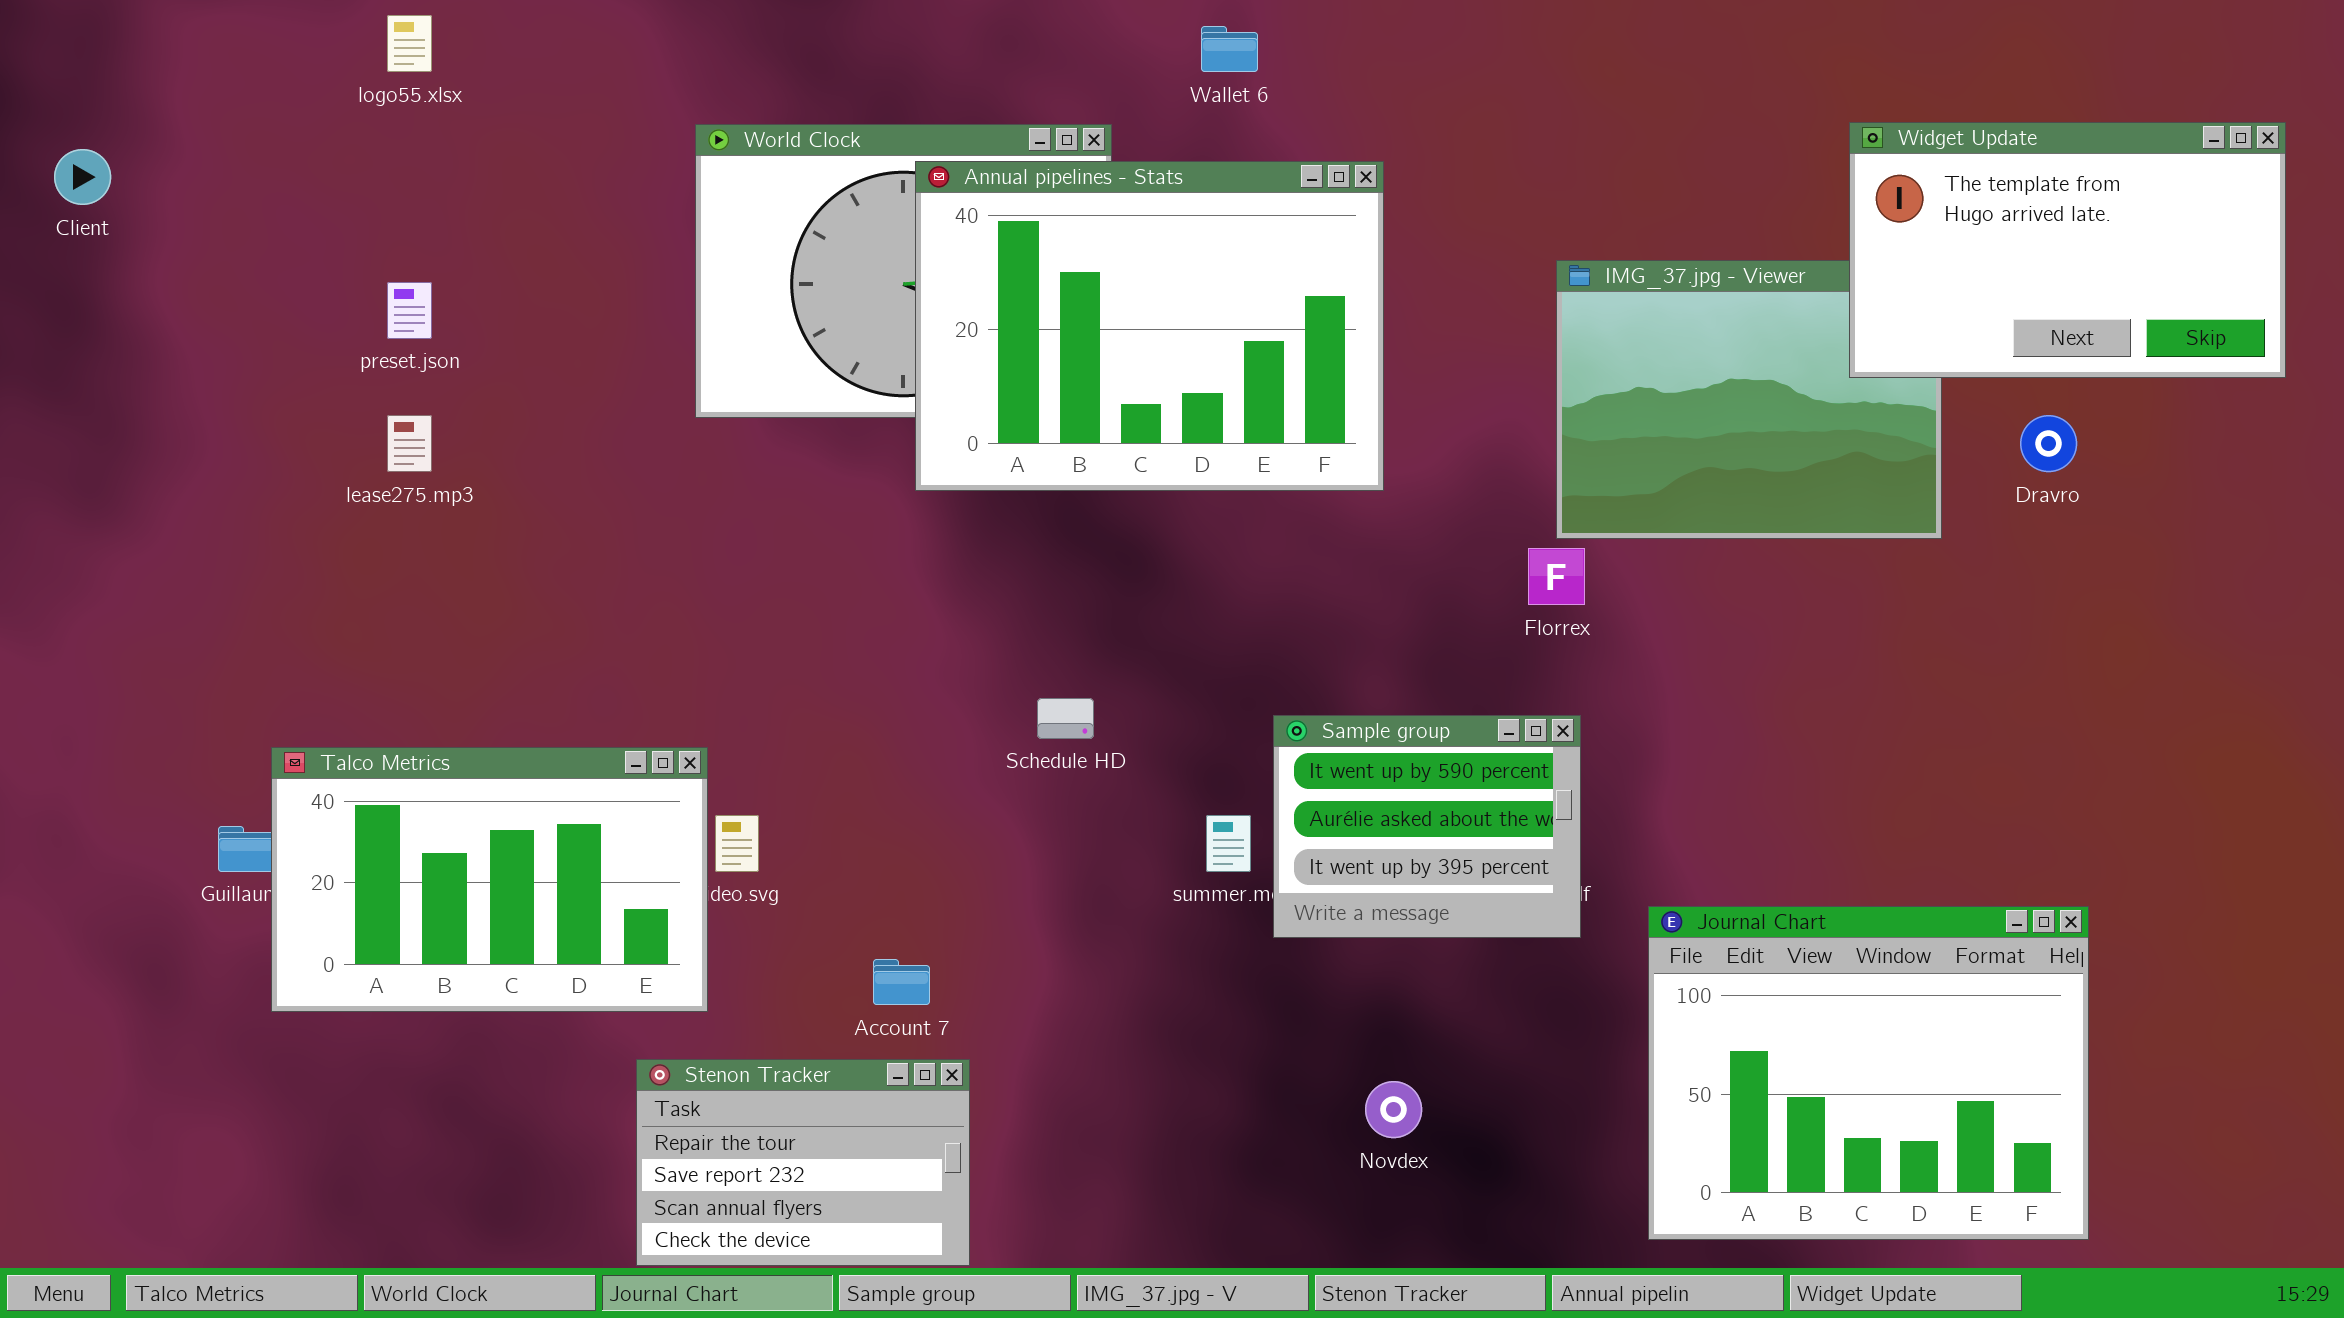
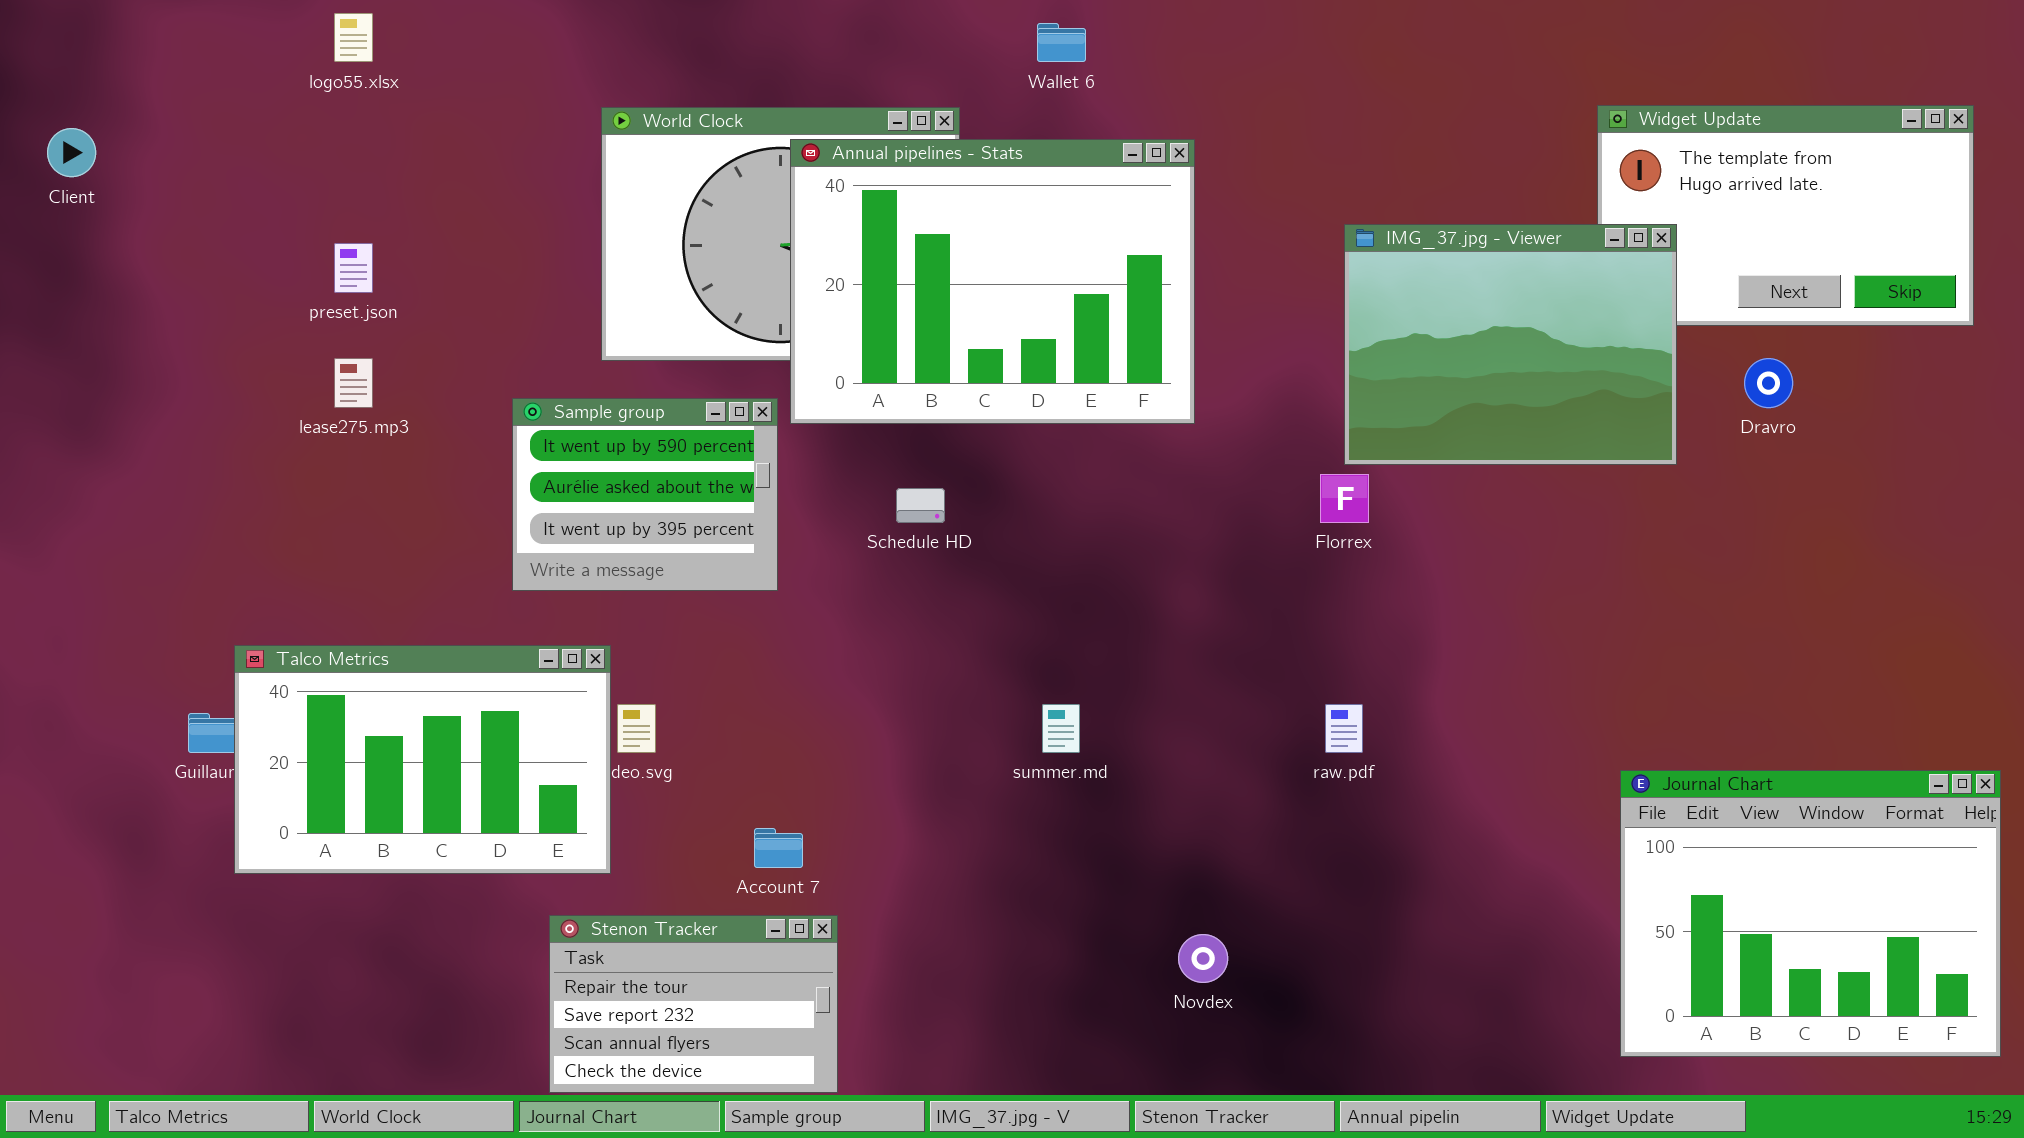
IMG_37.jpg - Viewer: [1556,260,1942,539] -> [1344,224,1677,465], raised
Schedule HD: [1037,698,1094,739] -> [896,488,945,523], moved
Sample group: [1273,715,1581,938] -> [512,398,778,591], moved
Journal Chart: [1648,906,2089,1240] -> [1620,770,2001,1057], moved

